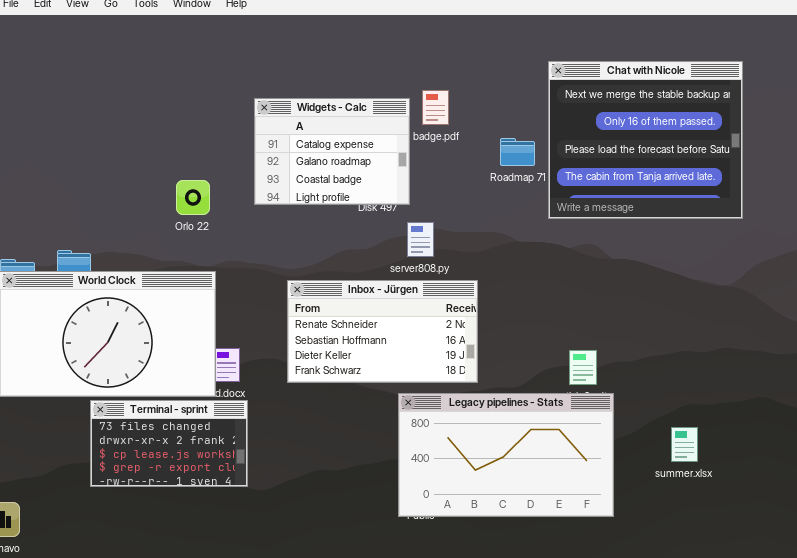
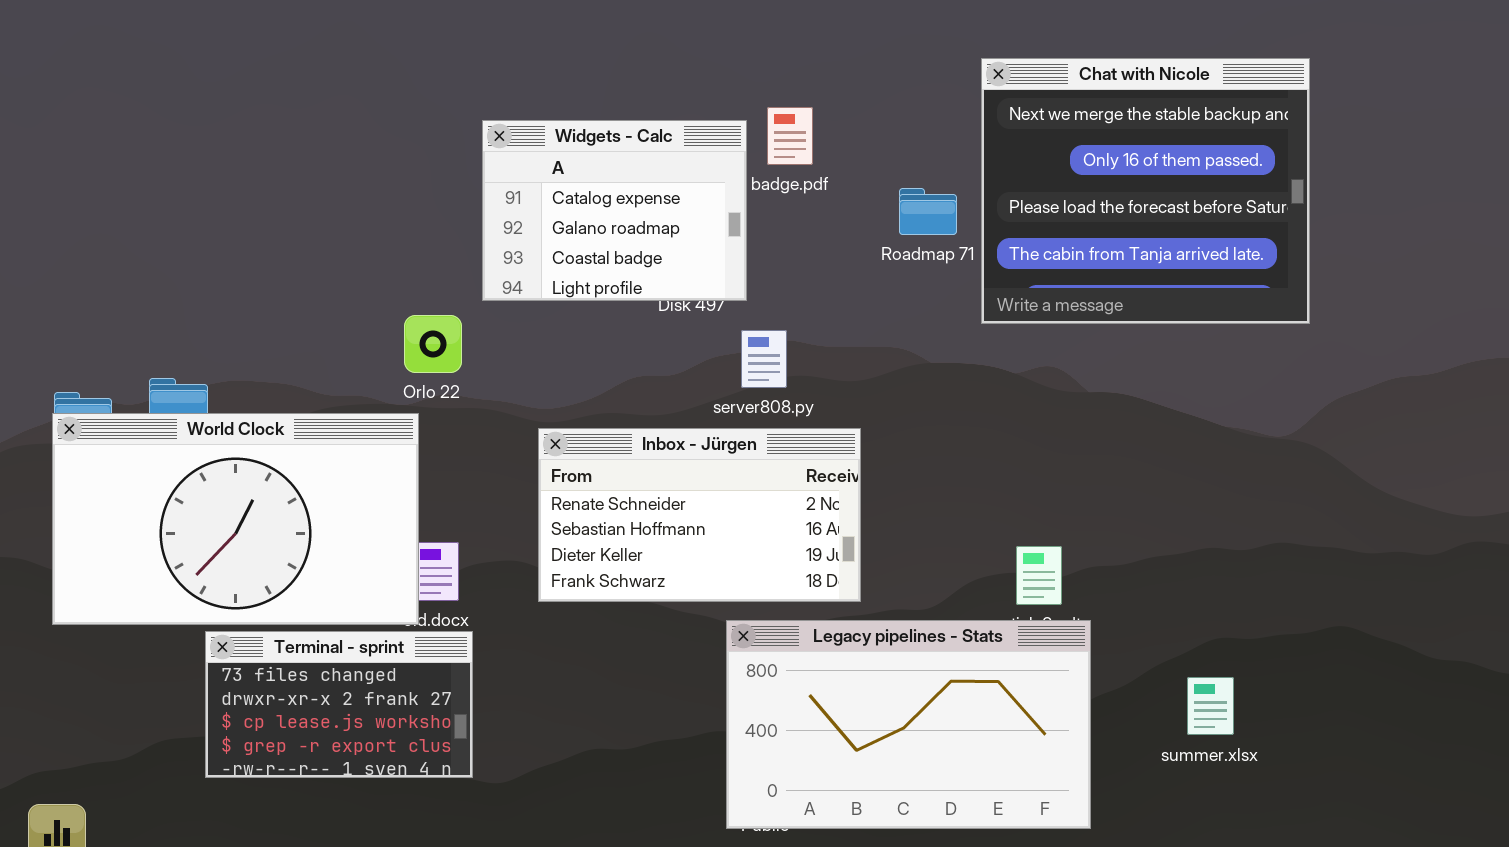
Orlo 22: [176,180,210,215] -> [404,315,462,373], moved

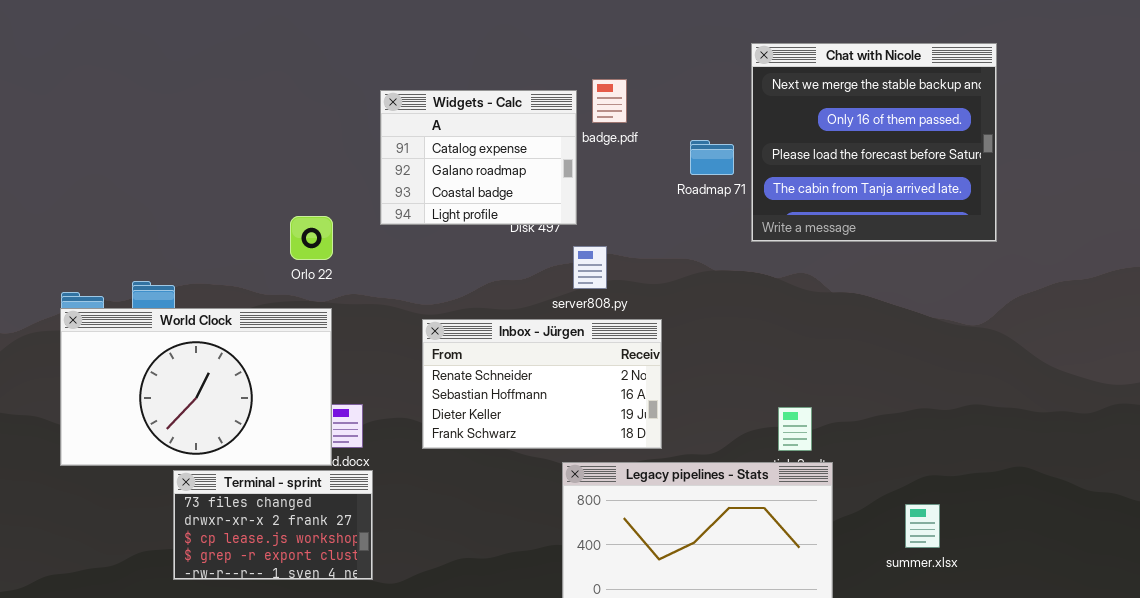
Orlo 22: [404,315,462,373] -> [290,216,333,260], moved

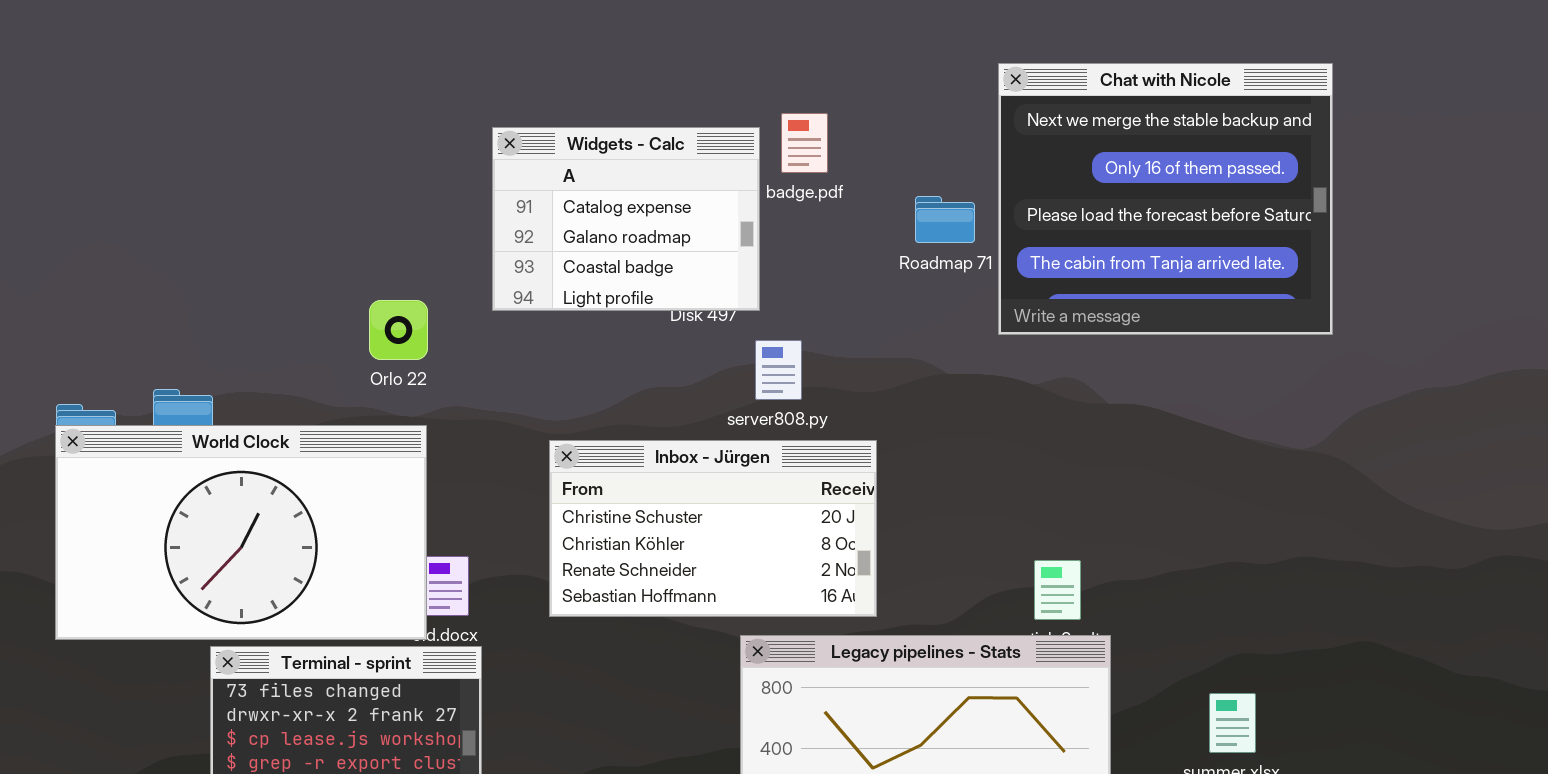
Inbox - Jürgen: [422,319,662,449] -> [549,440,877,617], scrolled up 2 rows

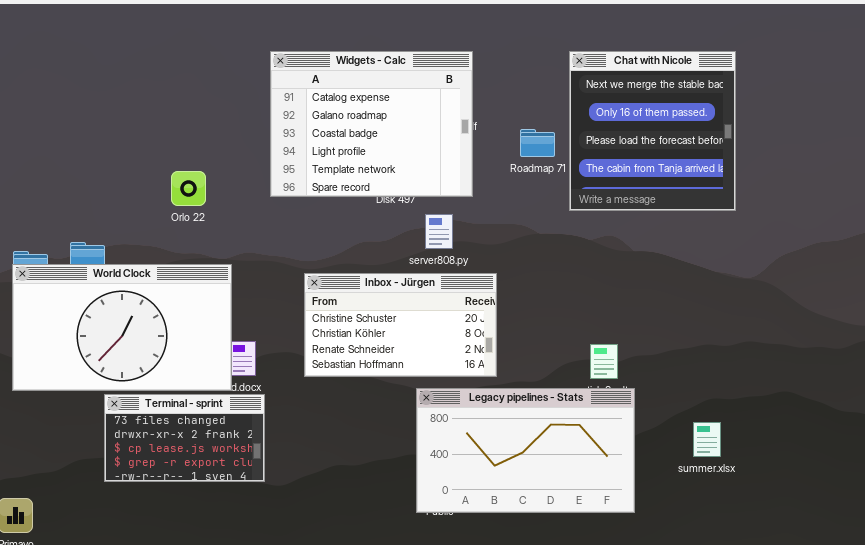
Chat with Nicole: [998,63,1333,335] -> [569,51,736,211], resized
Widgets - Calc: [492,127,760,311] -> [270,51,473,197], resized
Orlo 22: [369,300,428,360] -> [171,171,206,206], moved

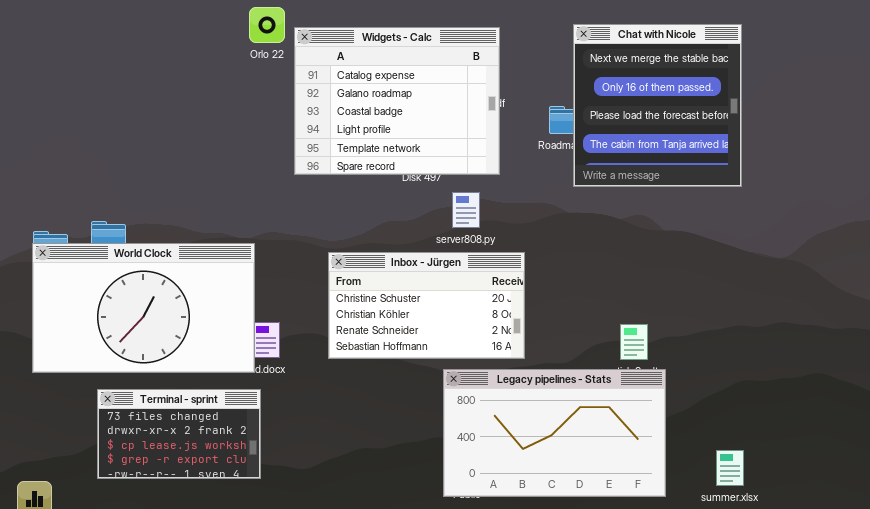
Chat with Nicole: [569,51,736,211] -> [573,24,742,187], moved
Orlo 22: [171,171,206,206] -> [249,7,285,43], moved
Terminal - sprint: [104,394,265,482] -> [97,389,261,479], moved
summer.xlsx: [693,422,721,457] -> [716,450,744,486], moved

